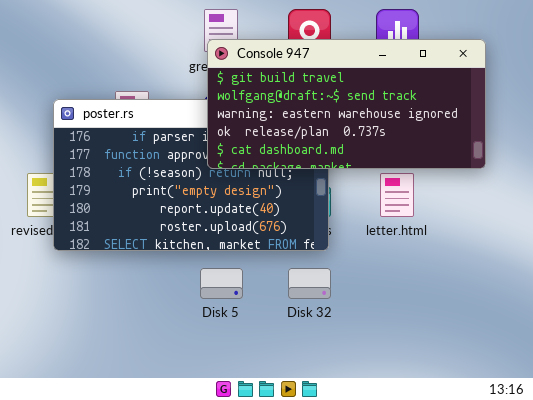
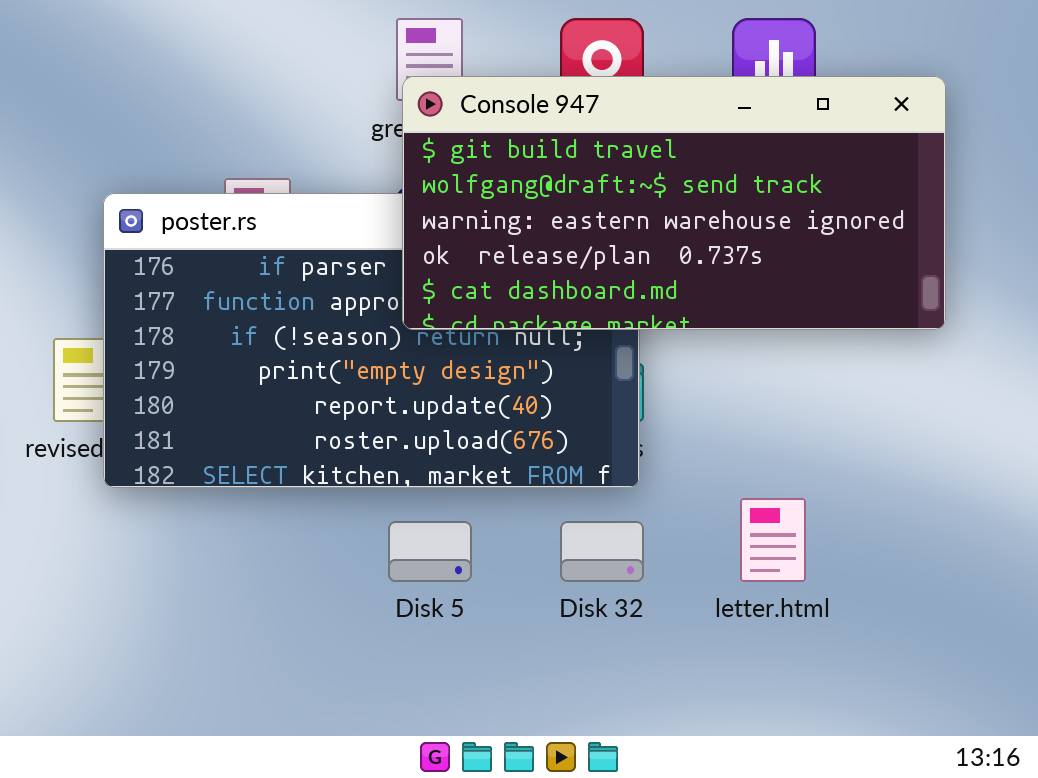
letter.html: [380,173,414,217] -> [740,498,806,582], moved

